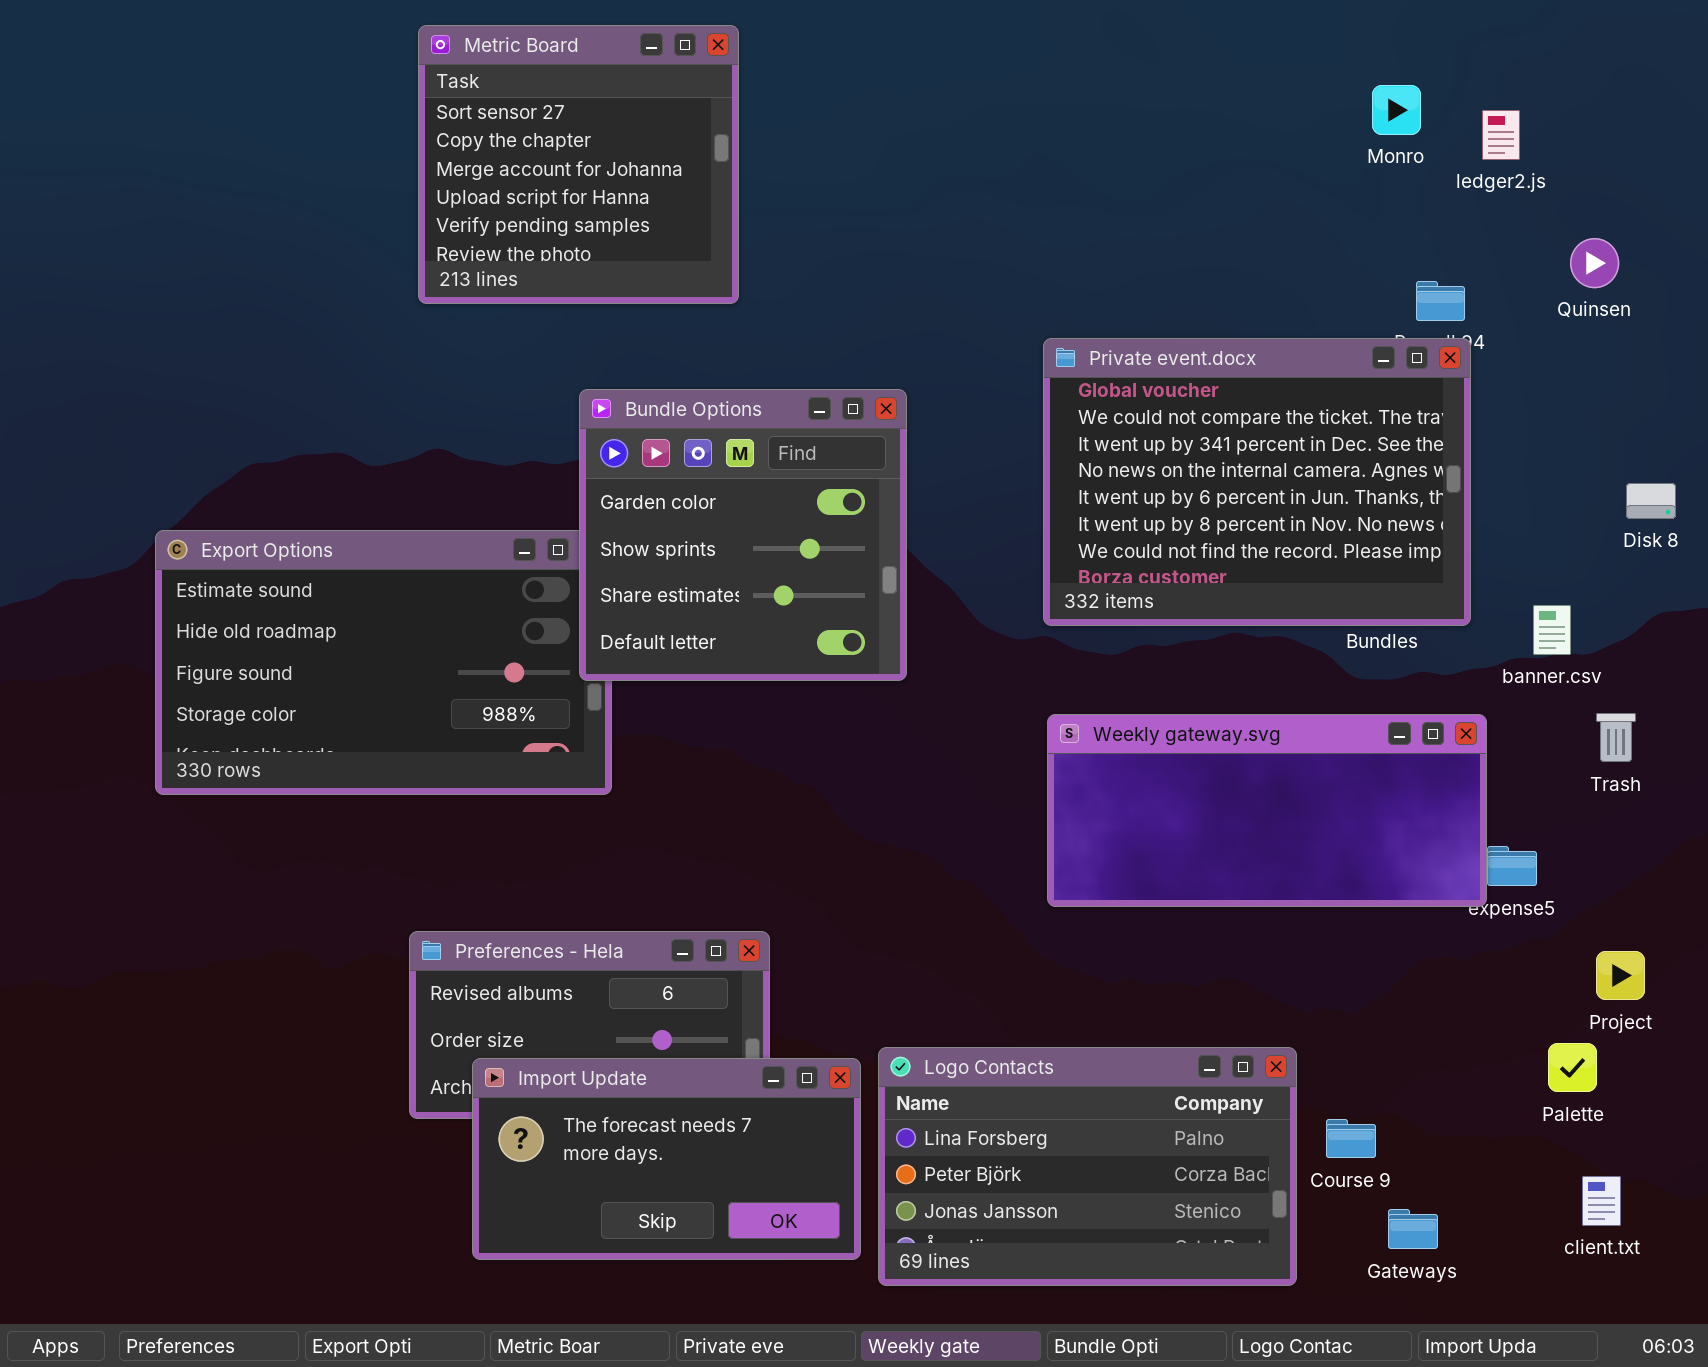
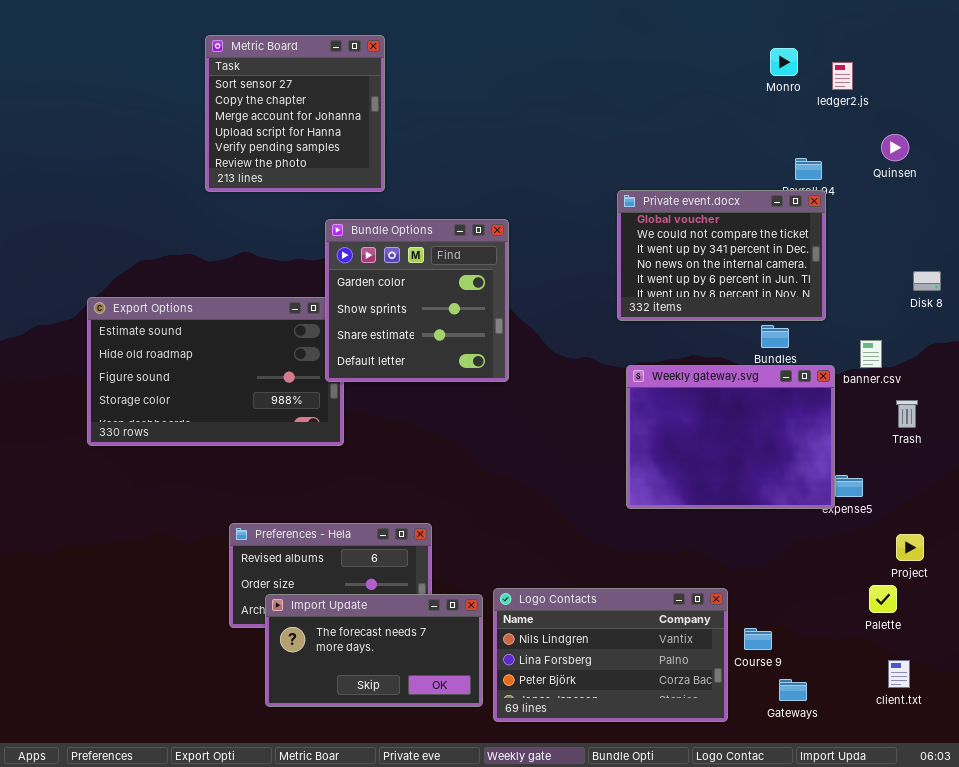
Metric Board: [418,25,739,304] -> [205,35,385,192], moved
Private event.docx: [1043,338,1471,626] -> [617,190,826,321], resized
Weekly gateway.svg: [1047,714,1487,907] -> [626,365,835,509], resized
Logo Contacts: [878,1047,1297,1286] -> [493,588,728,722], scrolled up 1 row

